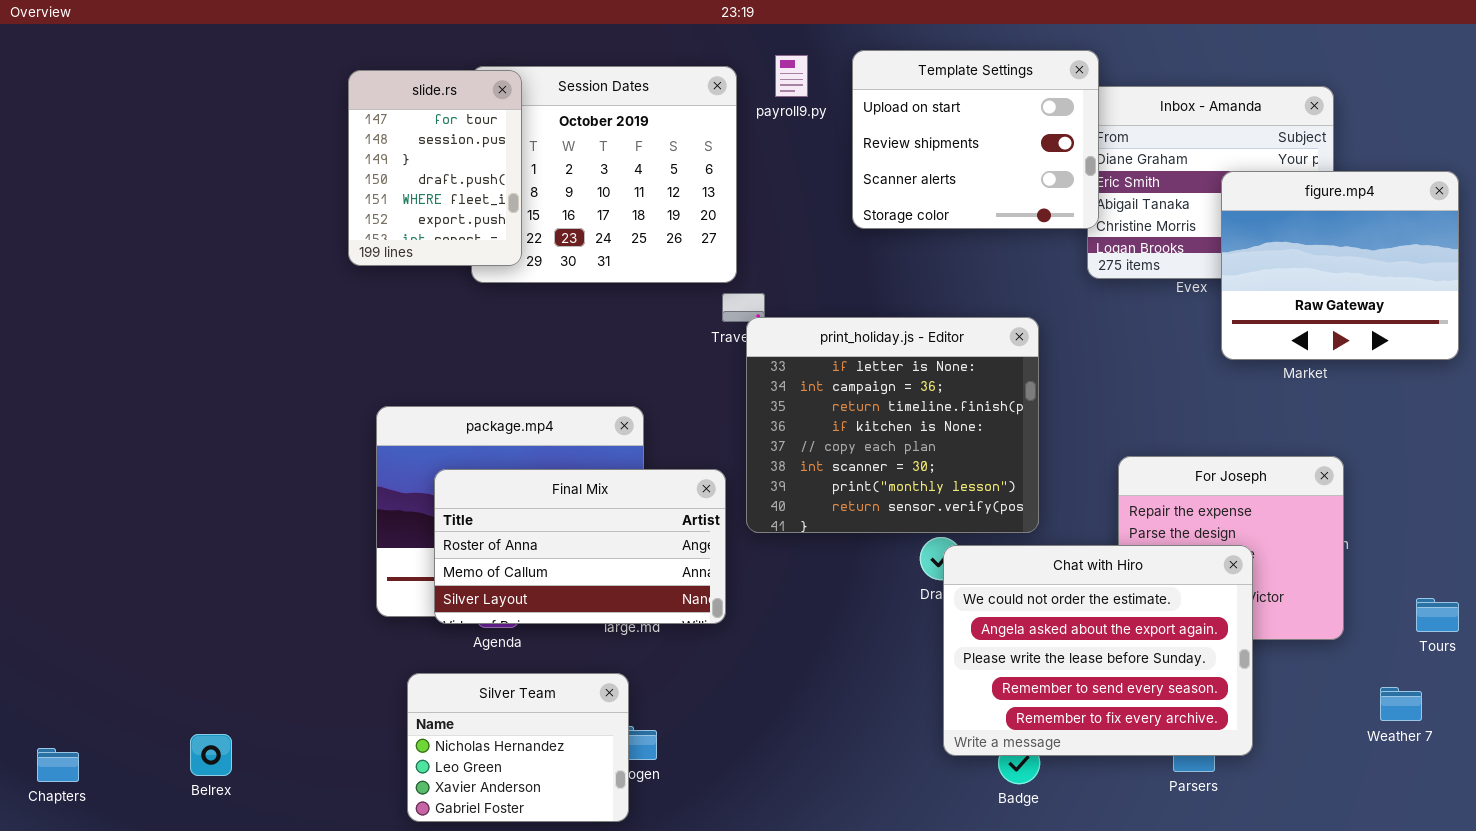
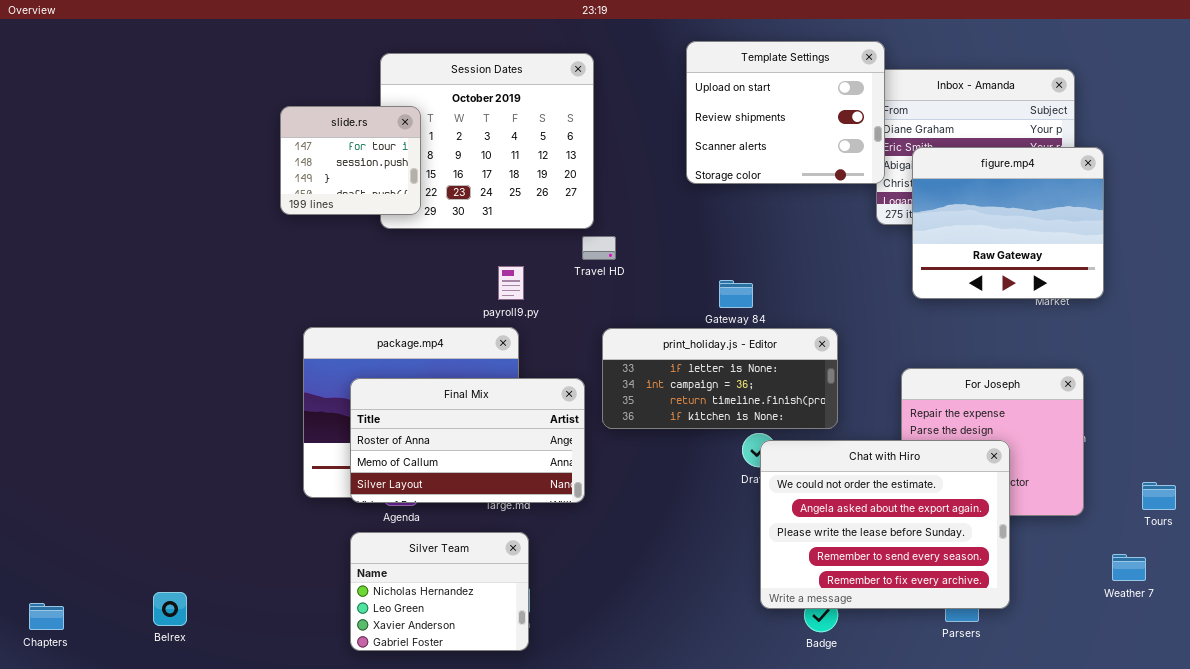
payroll9.py: [775,55,808,97] -> [498,266,524,300], moved
slide.rs: [348,70,522,266] -> [280,106,421,215], resized
figure.mp4: [1221,171,1459,360] -> [912,147,1104,299], moved
print_holiday.js - Editor: [746,317,1039,533] -> [602,328,838,429], resized
Silver Team: [407,673,629,822] -> [350,532,529,651], moved

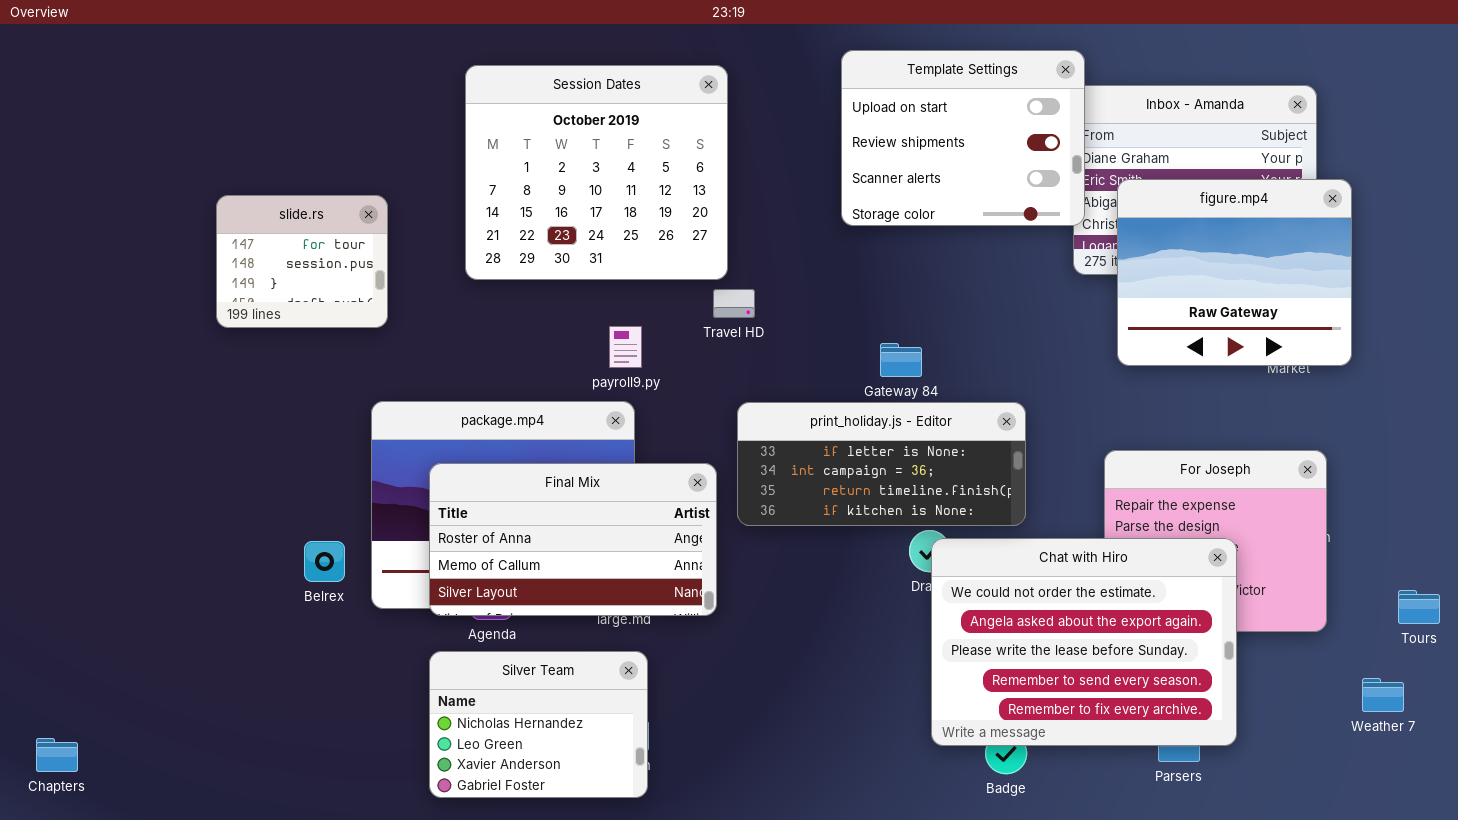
slide.rs: [280,106,421,215] -> [216,195,388,328], moved
Belrex: [153,592,187,626] -> [304,541,345,582], moved

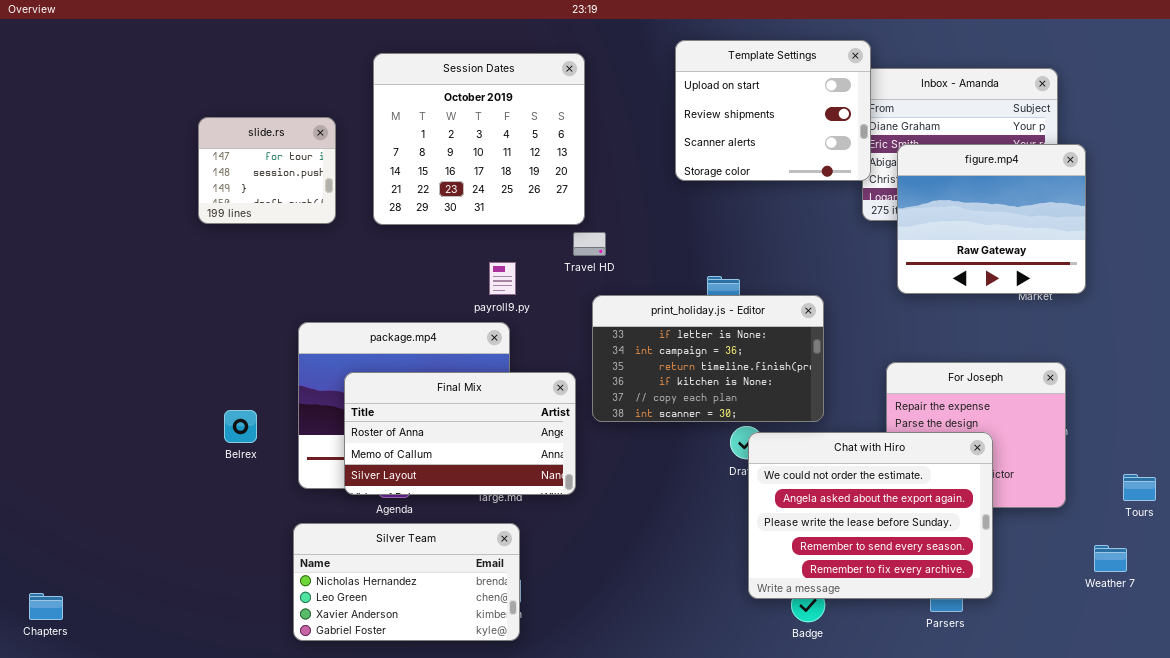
slide.rs: [216,195,388,328] -> [198,117,336,224], moved
print_holiday.js - Editor: [737,402,1026,526] -> [592,295,824,422], resized
Belrex: [304,541,345,582] -> [224,410,257,443], moved
Silver Team: [429,651,648,798] -> [293,523,520,641], resized

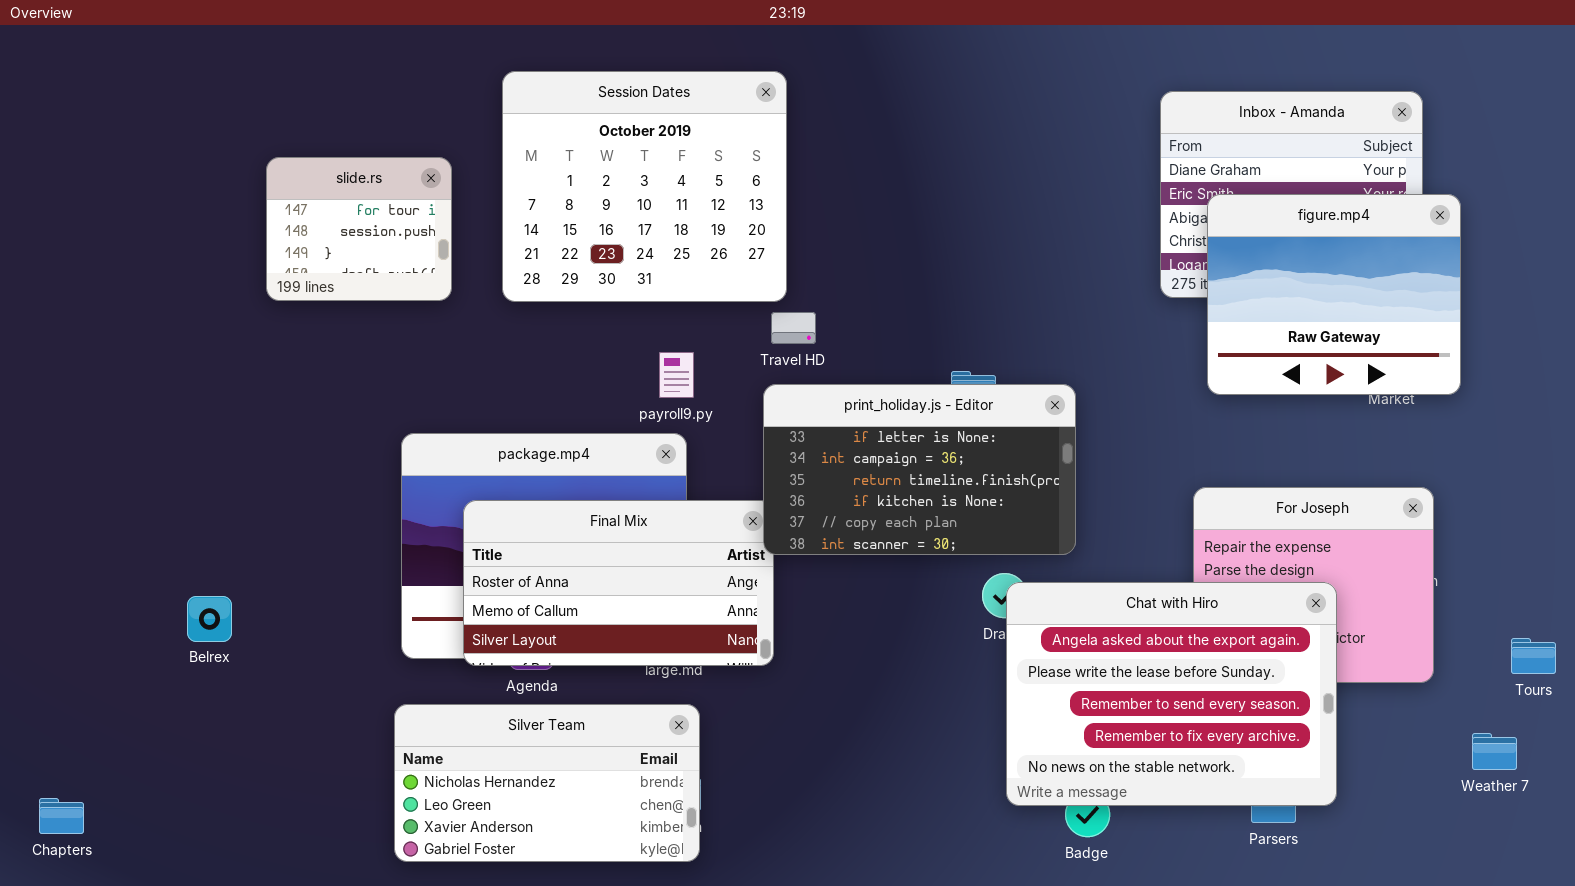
Template Settings: [675,40,871,181] -> none, closed
print_holiday.js - Editor: [592,295,824,422] -> [763,384,1076,555], moved
Belrex: [224,410,257,443] -> [187,596,232,642], moved
Chat with Hiro: [748,432,993,599] -> [1006,582,1337,806], scrolled down 1 row

